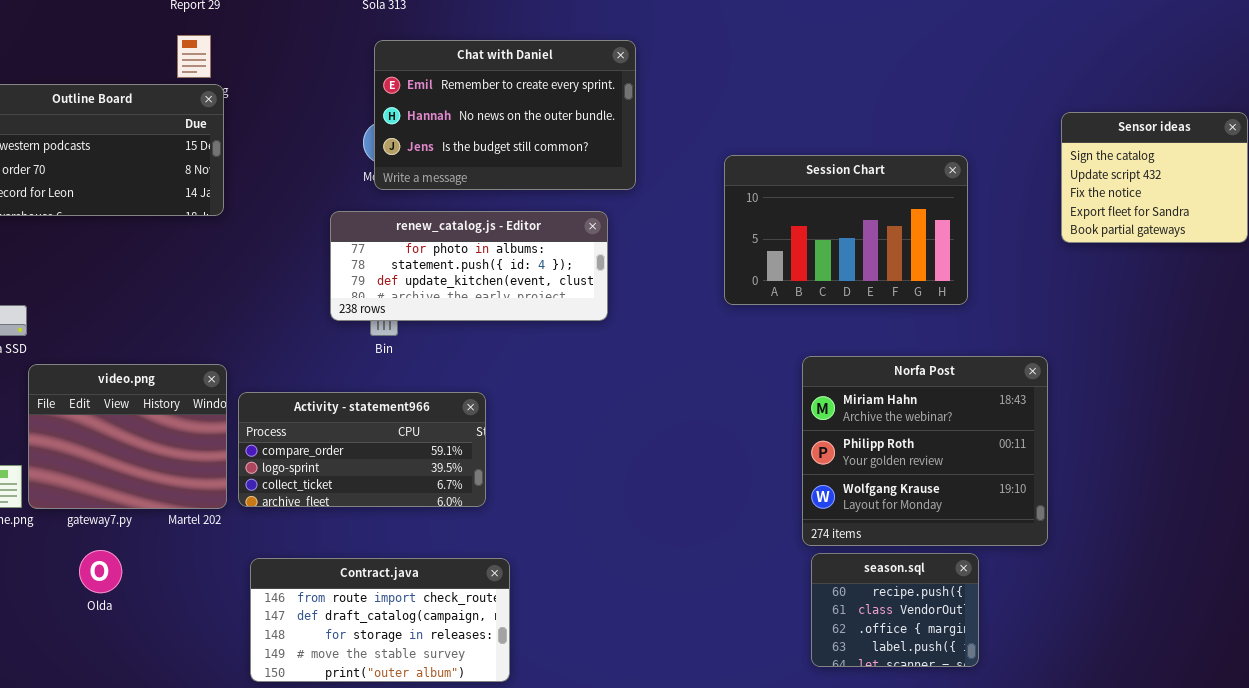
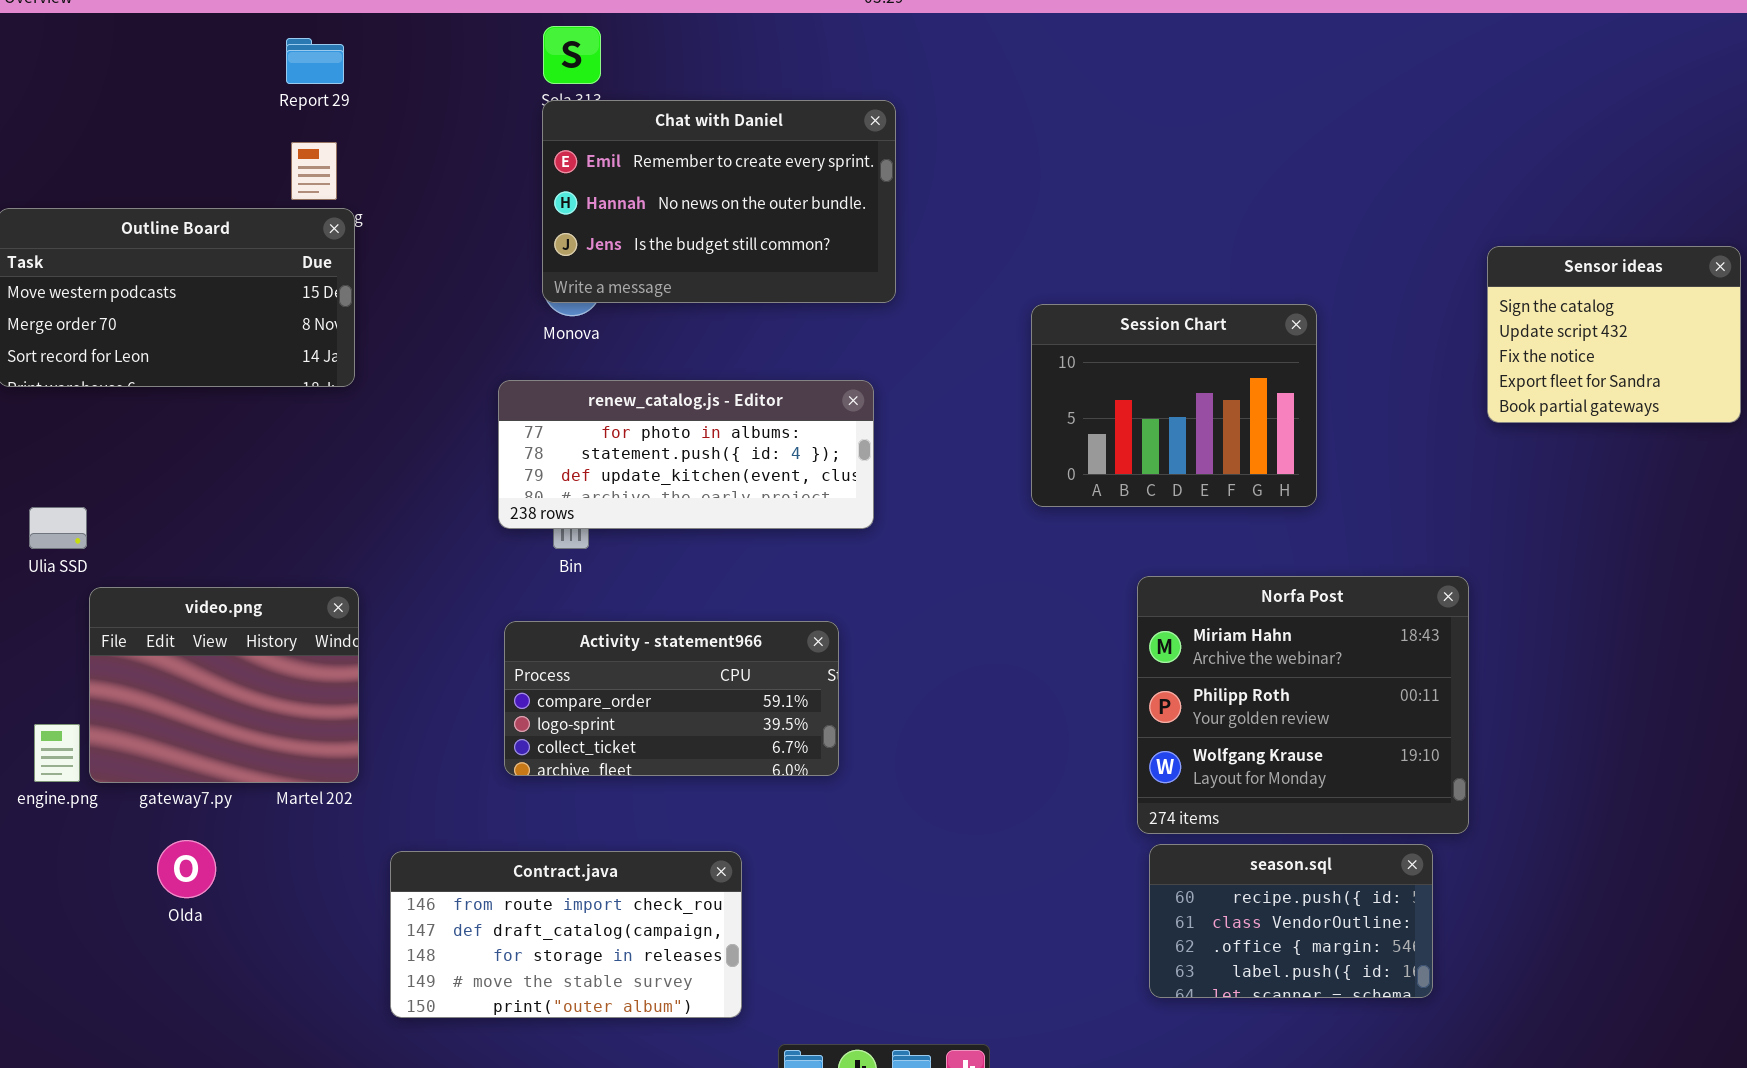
Chat with Daniel: [374,40,636,190] -> [542,100,896,303], moved
Session Chart: [724,155,968,305] -> [1031,304,1317,507], resized
Activity - statement966: [238,392,486,507] -> [504,621,839,776], moved
season.sql: [811,553,979,667] -> [1149,844,1433,998], resized

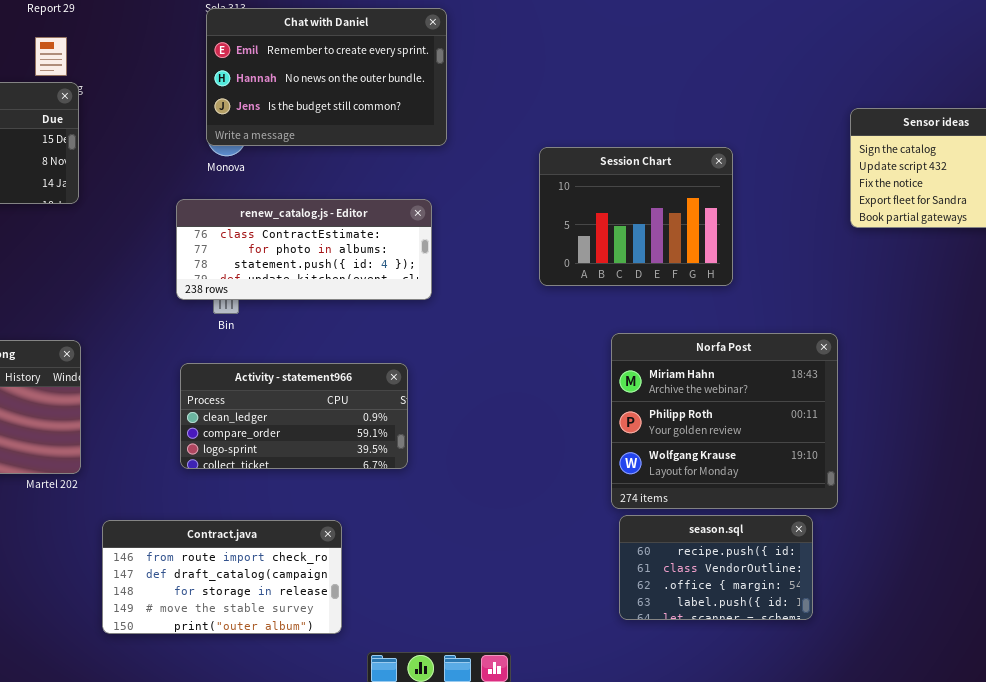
renew_catalog.js - Editor: [498,380,874,529] -> [176,199,432,300], scrolled up 1 row
Activity - statement966: [504,621,839,776] -> [180,363,408,469], scrolled up 1 row

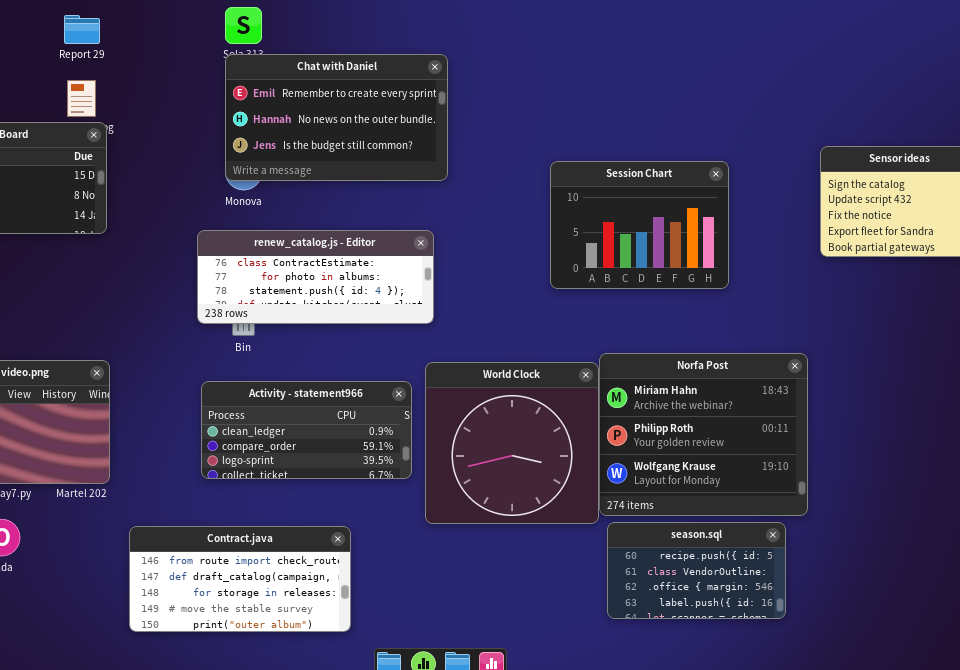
Session Chart: [539,147,733,286] -> [550,161,729,289], moved
World Clock: none -> [425,362,599,524], opened

